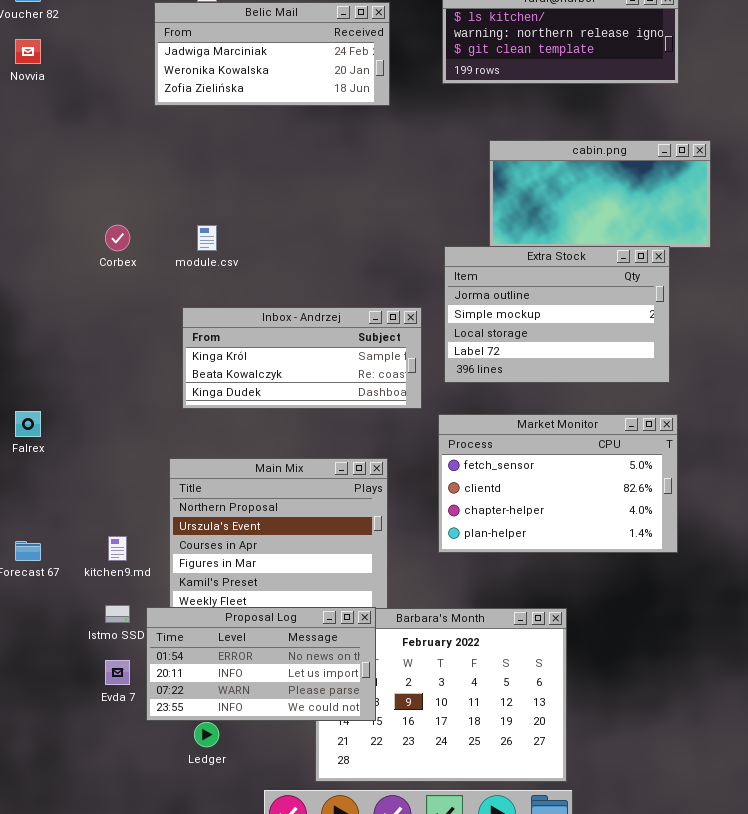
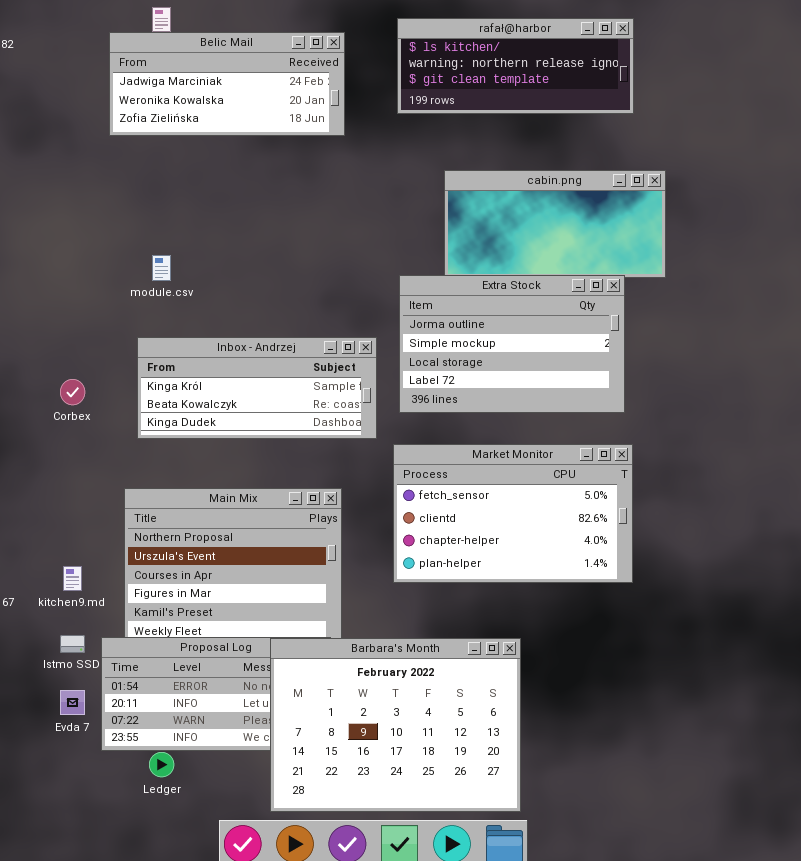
Corbex: [105,225,130,251] -> [60,379,85,405], moved
Barbara's Month: [315,608,567,782] -> [270,638,521,812], raised

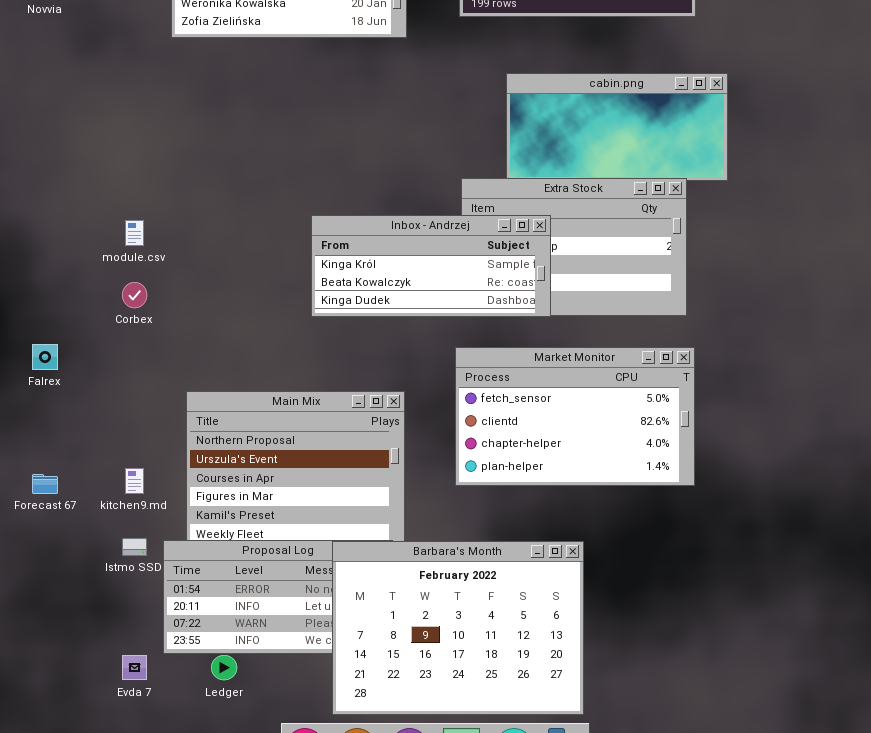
module.csv: [152,255,171,281] -> [125,220,144,246], moved
Inbox - Andrzej: [137,337,377,439] -> [311,215,551,317], moved
Evda 7: [60,690,85,715] -> [122,655,147,680], moved

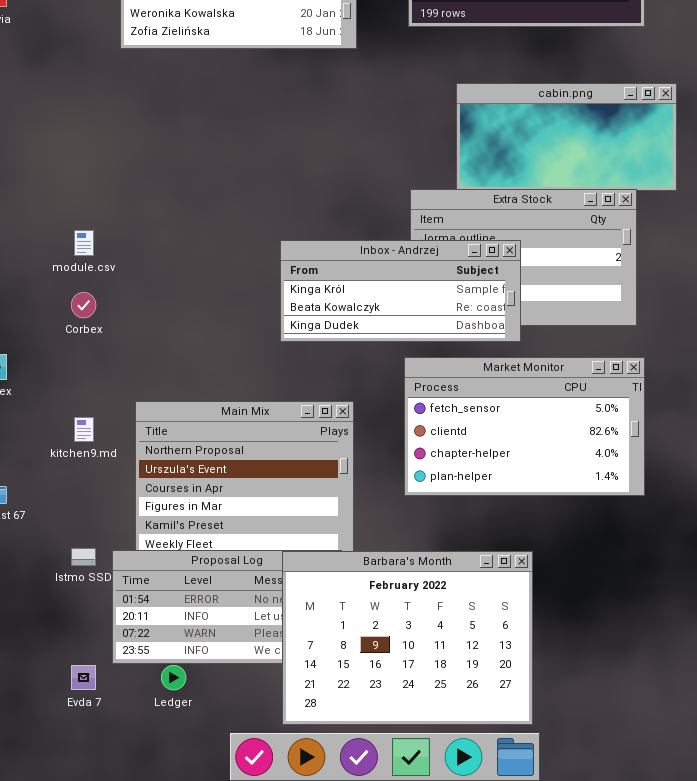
Inbox - Andrzej: [311,215,551,317] -> [280,240,521,342], moved
kitchen9.md: [125,468,144,494] -> [74,417,94,442], moved

